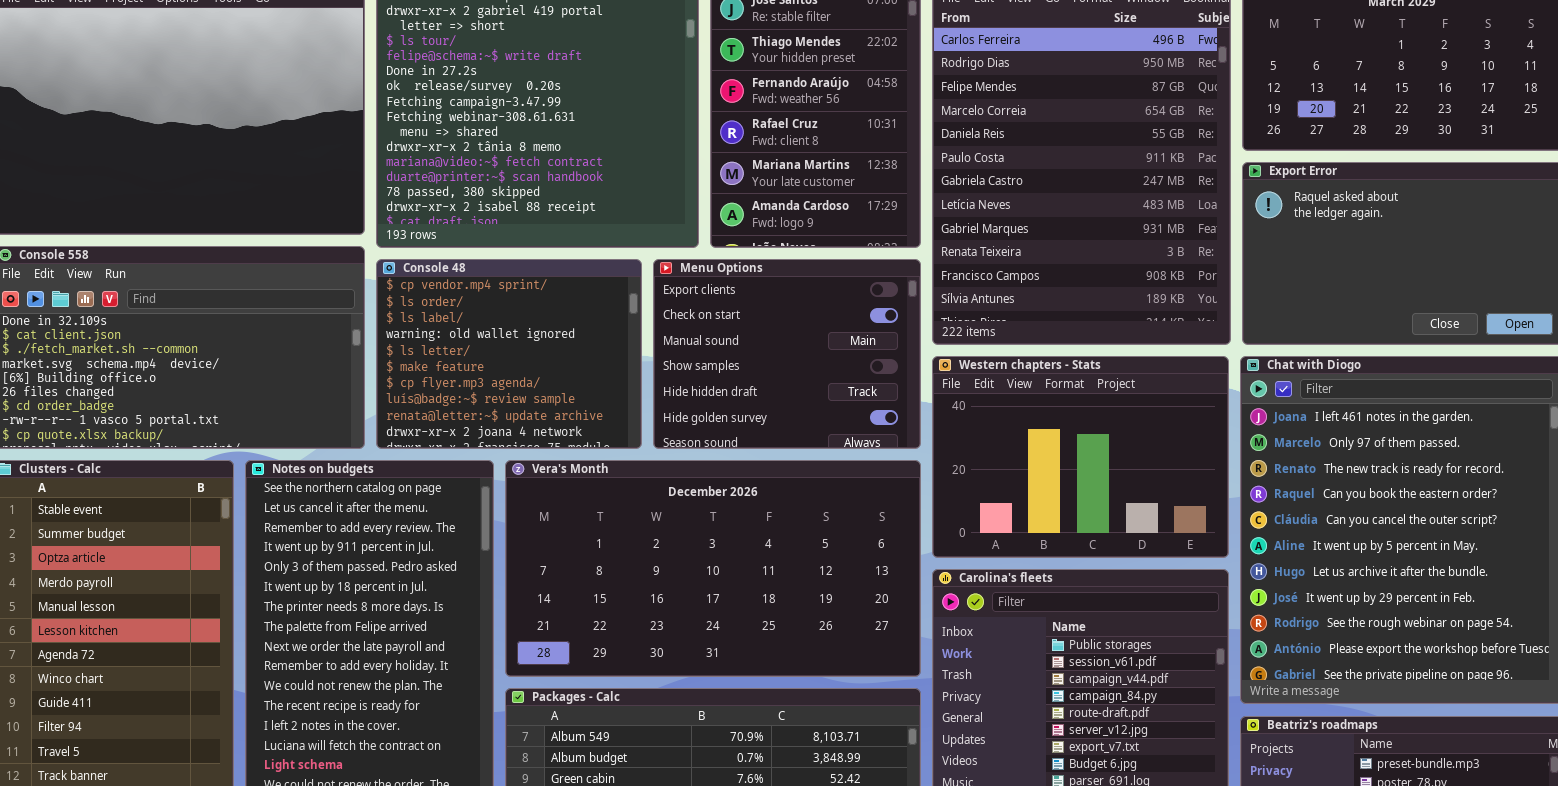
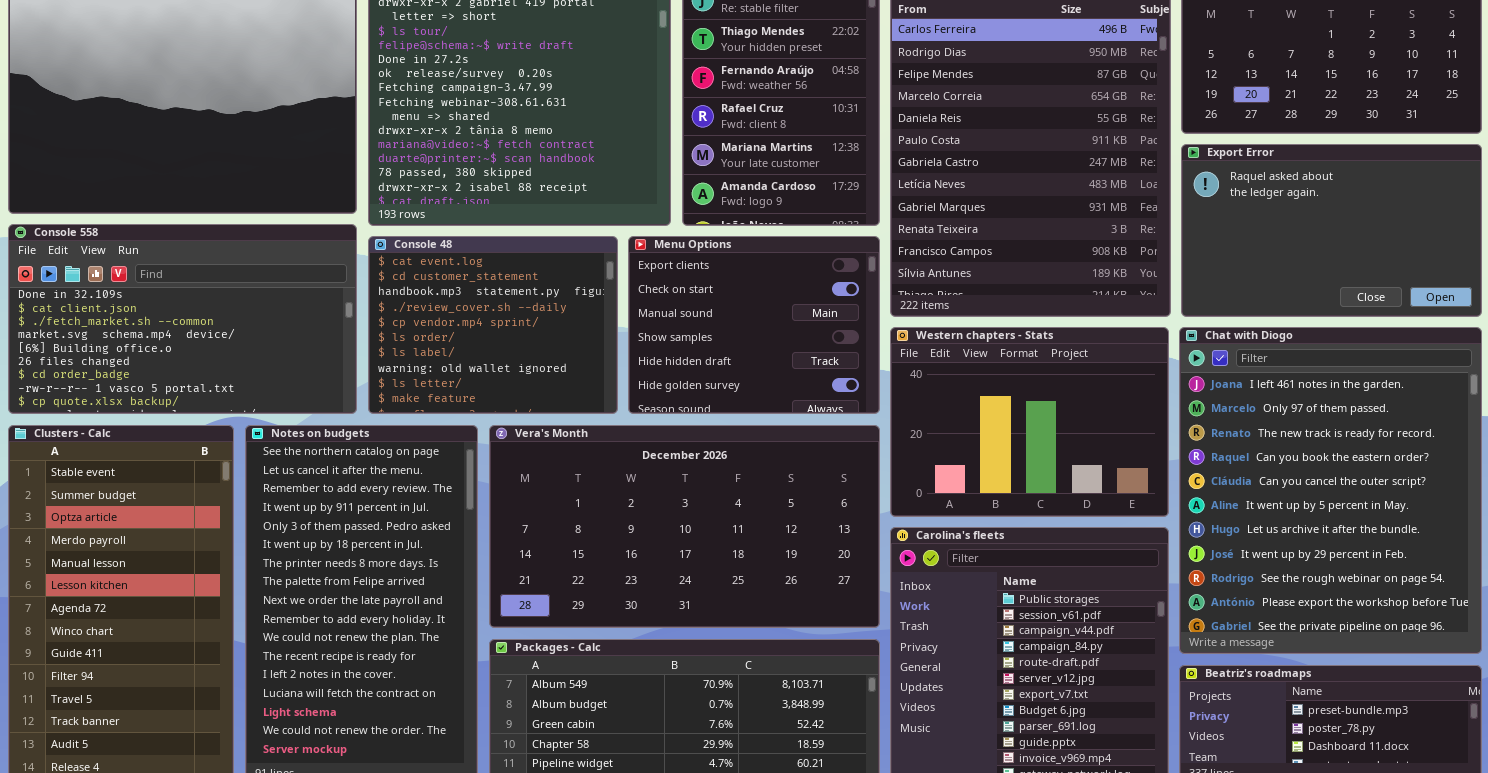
Console 48: [376,259,642,449] -> [368,236,618,414], scrolled up 4 rows

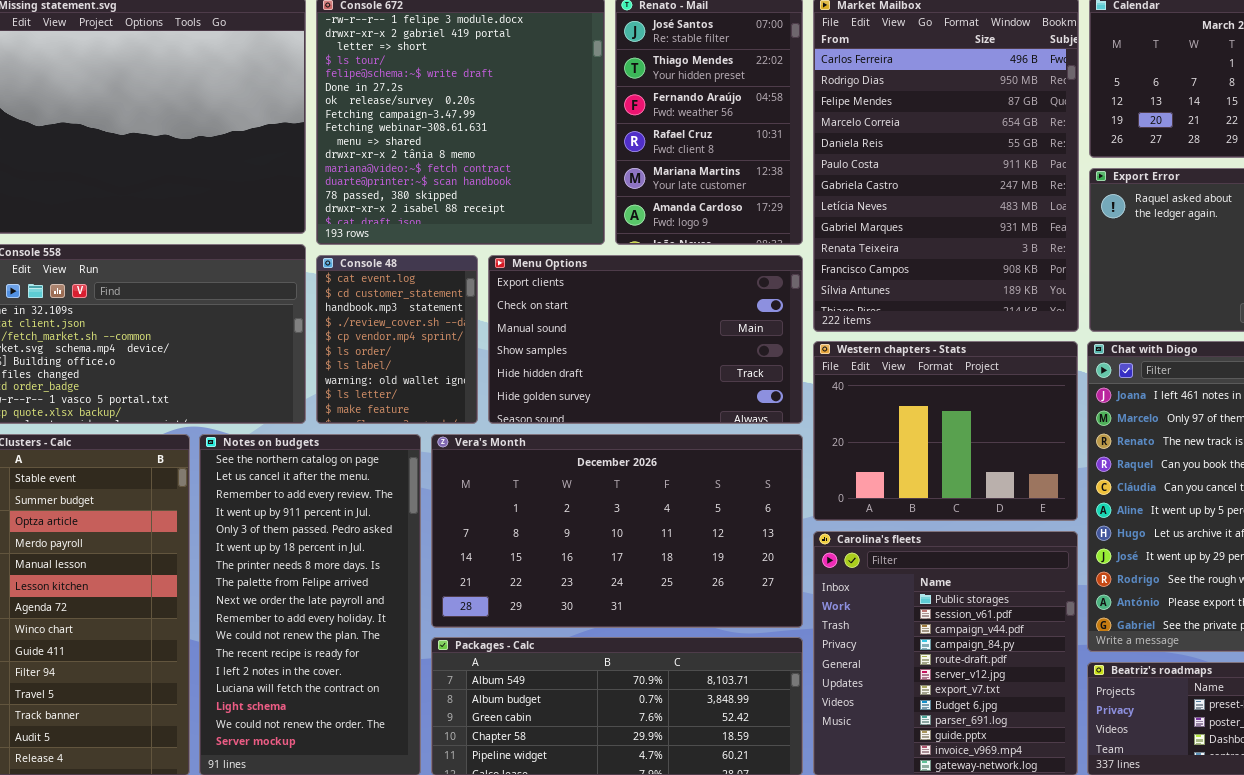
Console 48: [368,236,618,414] -> [316,255,478,424], resized
Menu Options: [628,236,880,414] -> [488,255,803,424], resized

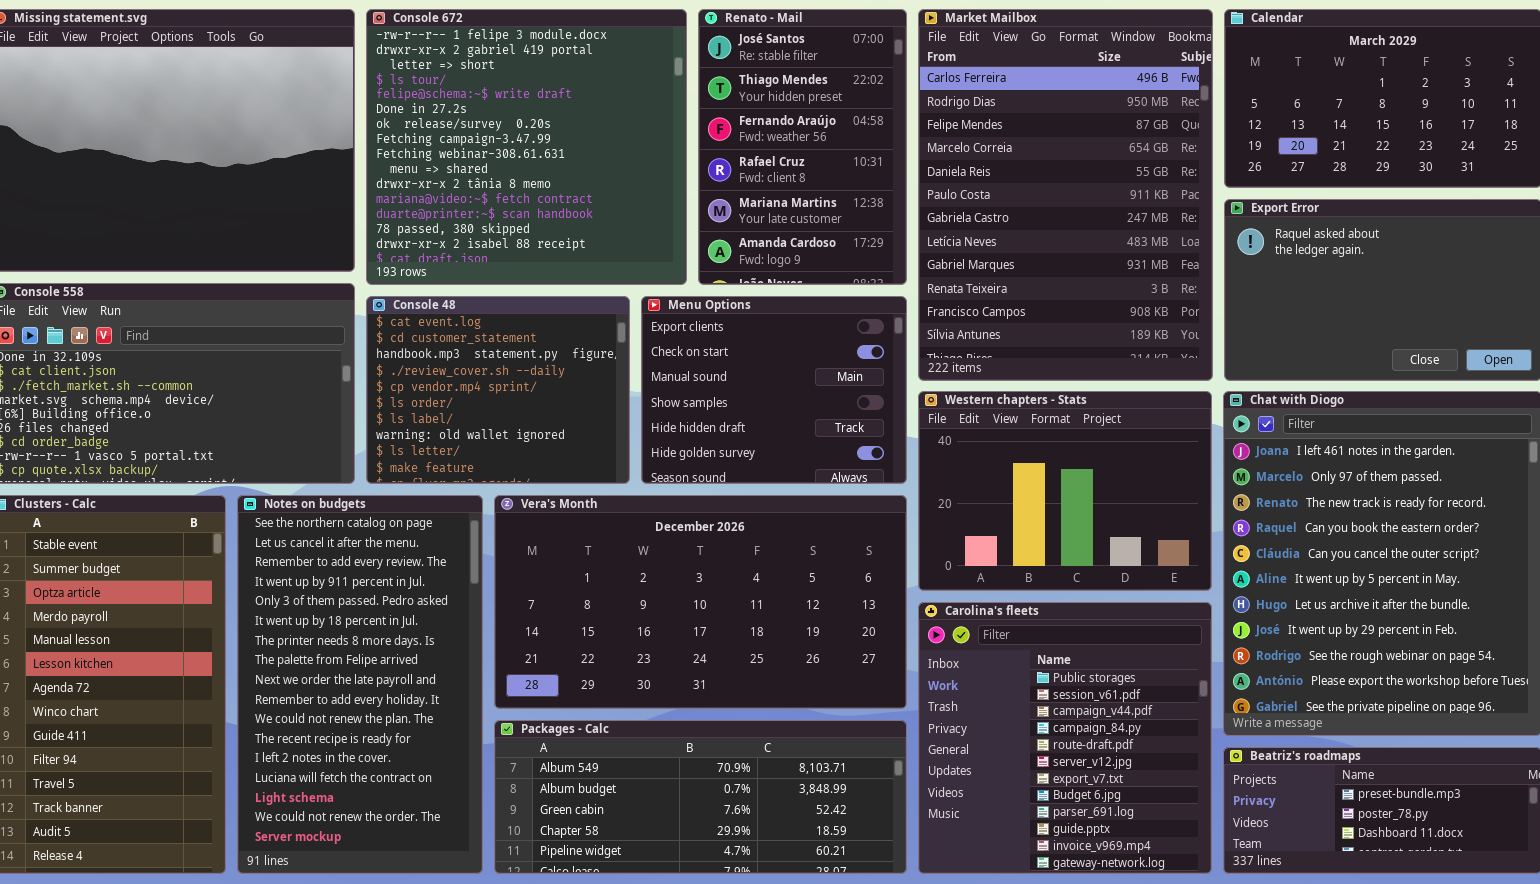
Console 48: [316,255,478,424] -> [366,296,630,484], resized
Menu Options: [488,255,803,424] -> [641,296,907,484], resized

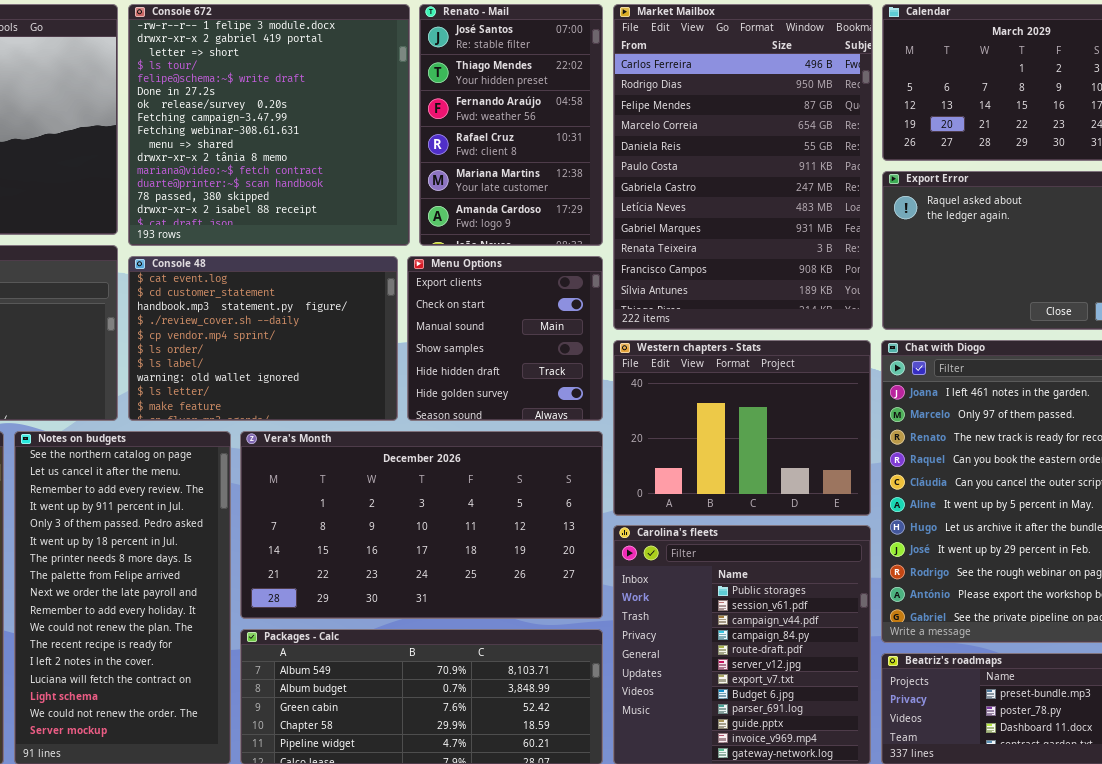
Console 48: [366,296,630,484] -> [128,256,398,421], resized
Menu Options: [641,296,907,484] -> [407,256,603,421], resized

